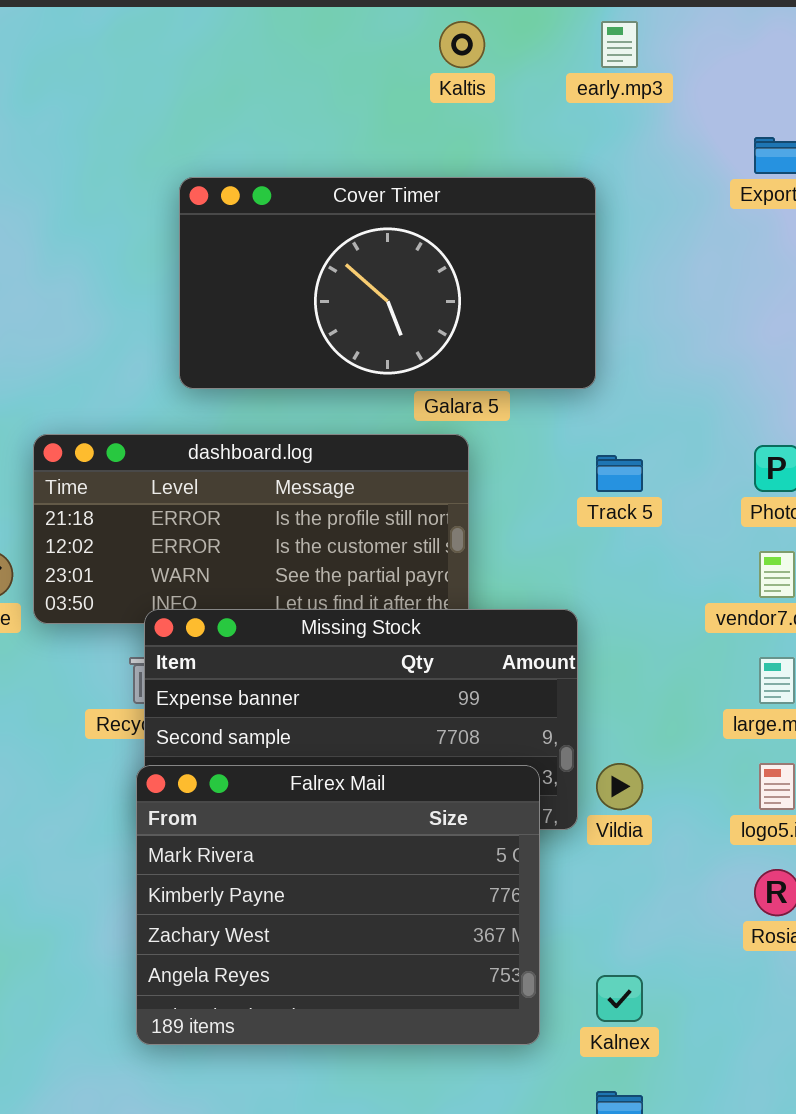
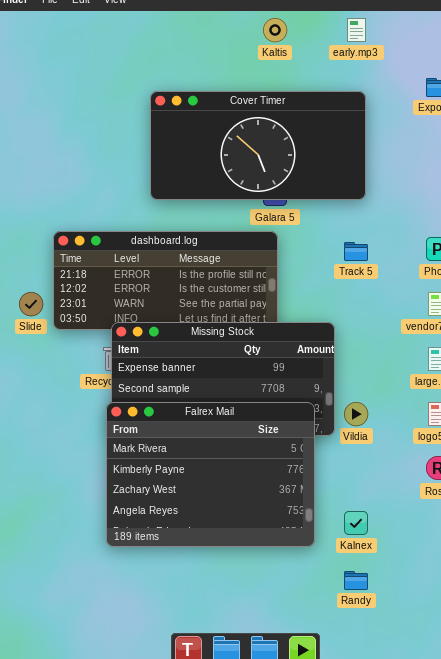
Cover Timer: [179,177,596,389] -> [150,91,366,200], moved

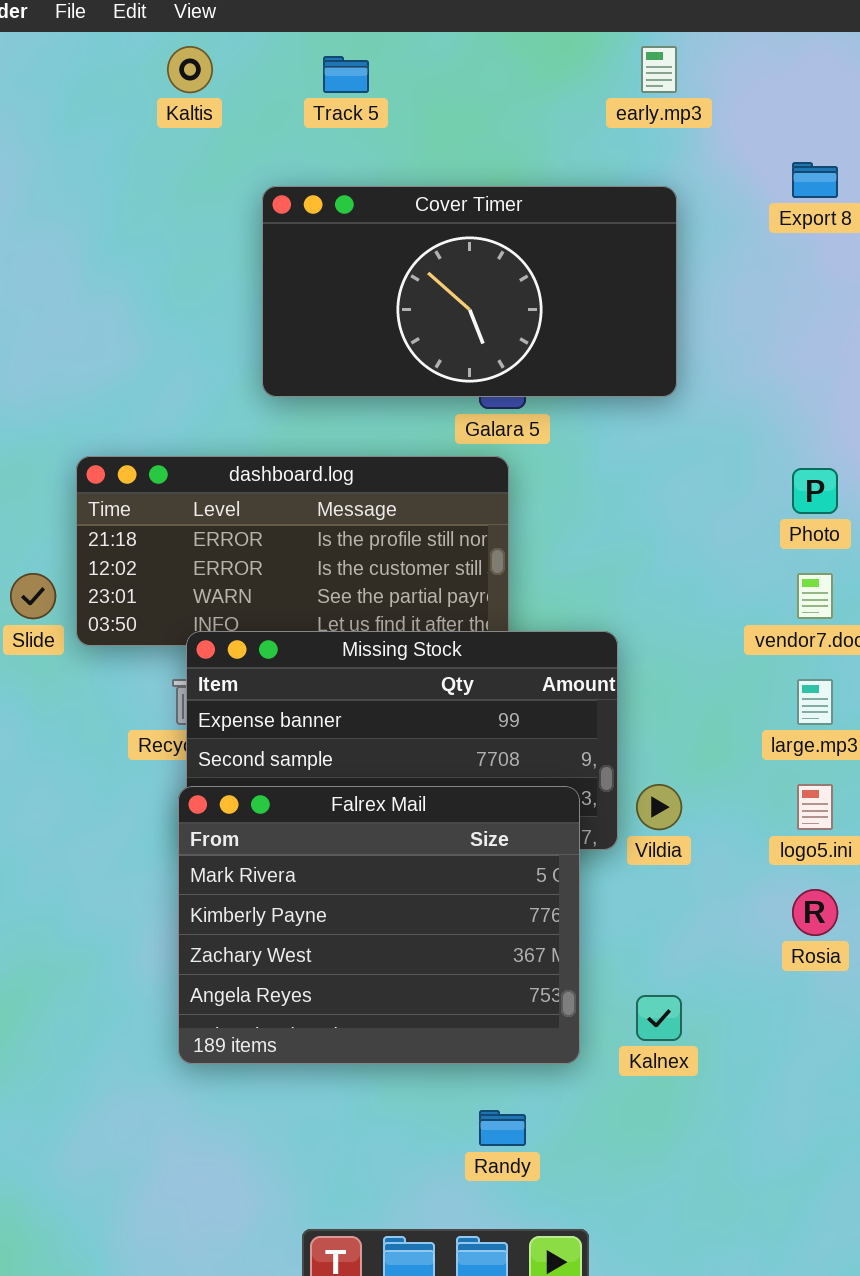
Kaltis: [263,18,287,42] -> [167,46,213,93], moved
Track 5: [344,242,368,261] -> [323,56,369,93], moved
Randy: [344,571,368,590] -> [479,1110,526,1146], moved

